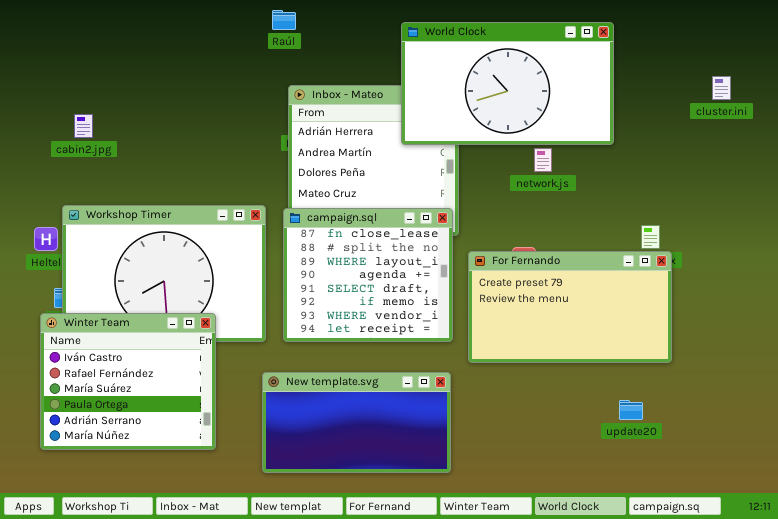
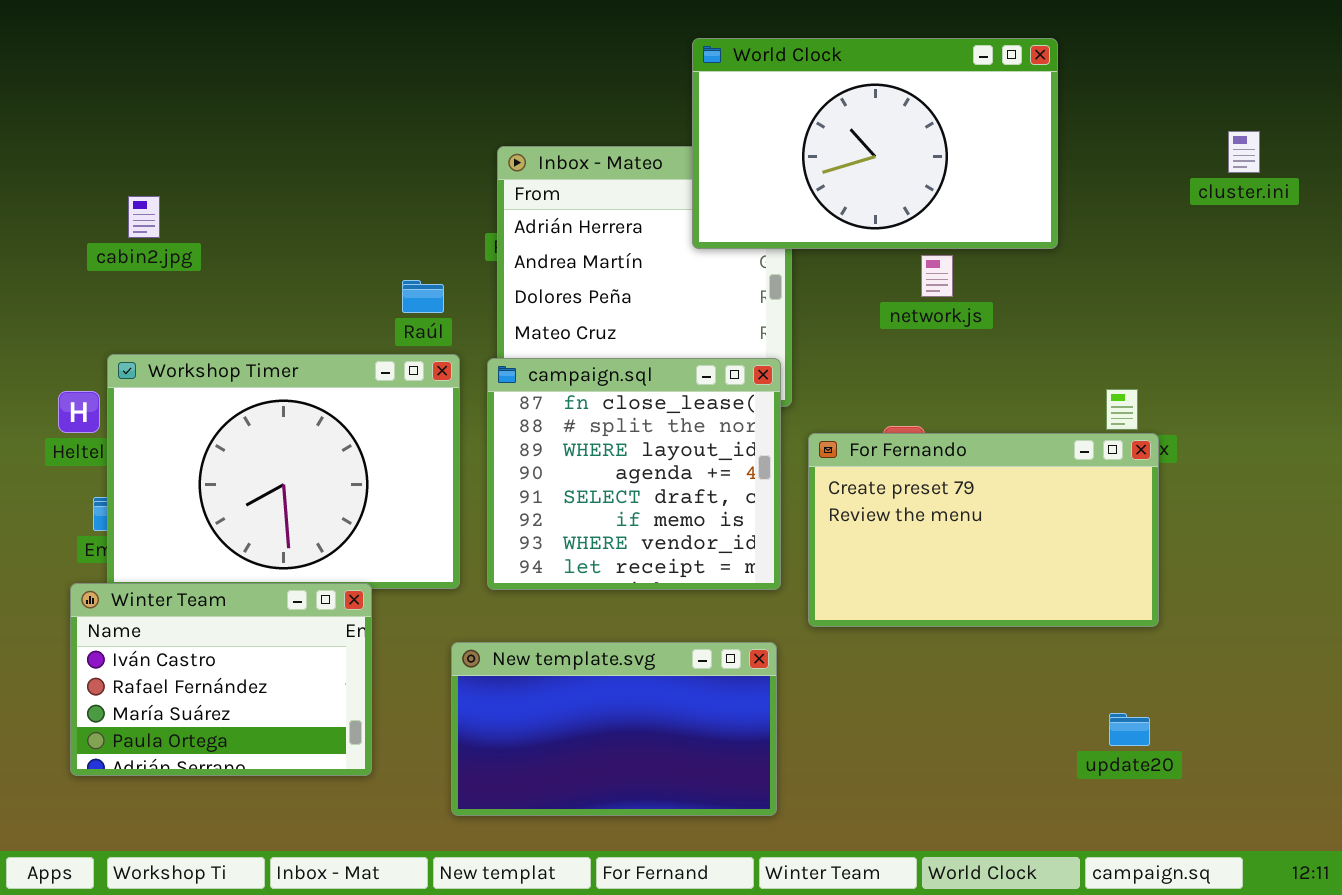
Raúl: [272,10,296,30] -> [402,280,444,313], moved
Winter Team: [40,313,216,450] -> [70,583,372,776], resized
update20: [619,400,643,420] -> [1109,713,1150,746], moved

